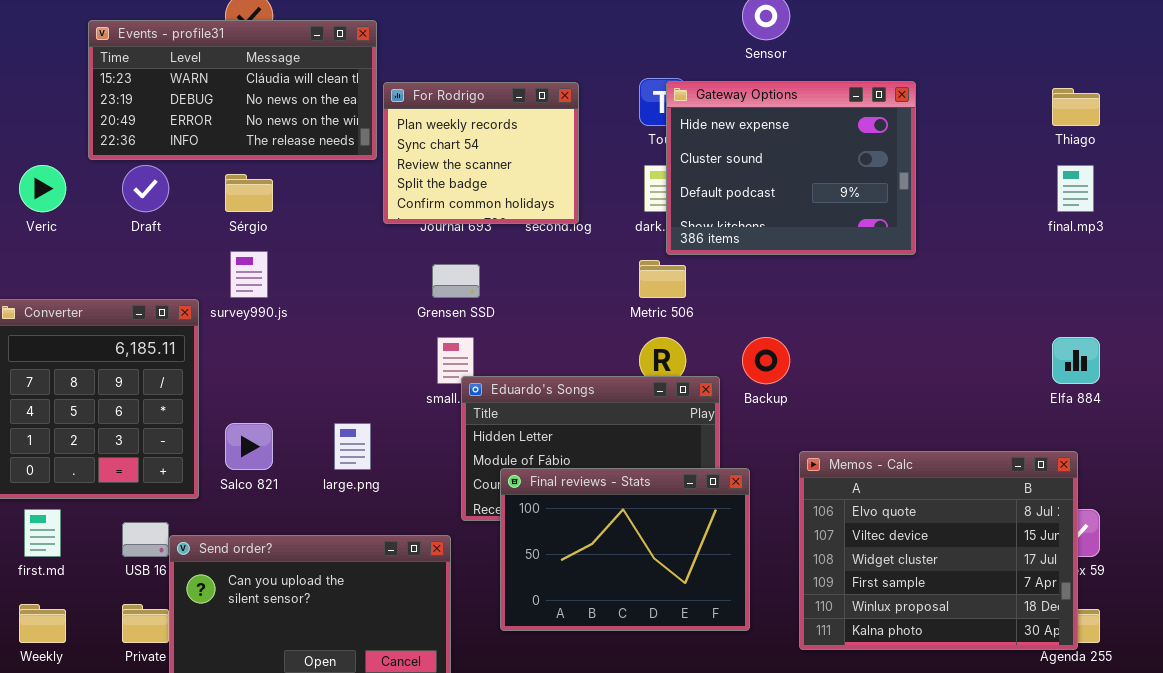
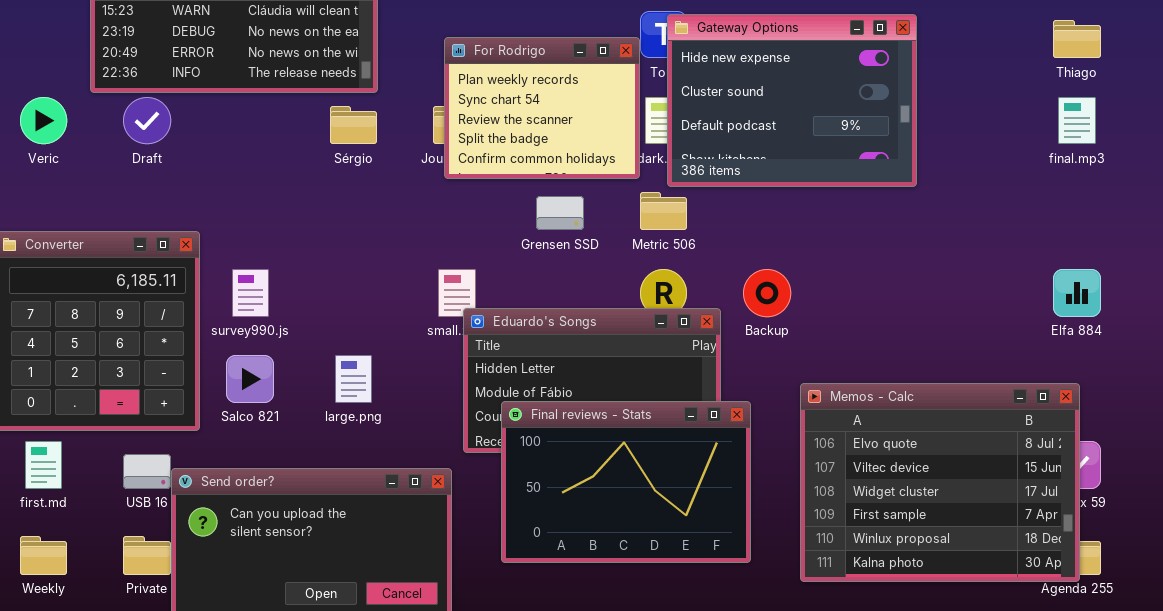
For Rodrigo: [383,82,579,224] -> [444,37,640,179], moved
Sérgio: [225,174,273,212] -> [330,106,377,144], moved
survey990.js: [230,251,268,298] -> [232,269,269,317], moved
Grensen SSD: [432,264,480,298] -> [536,196,584,230], moved

